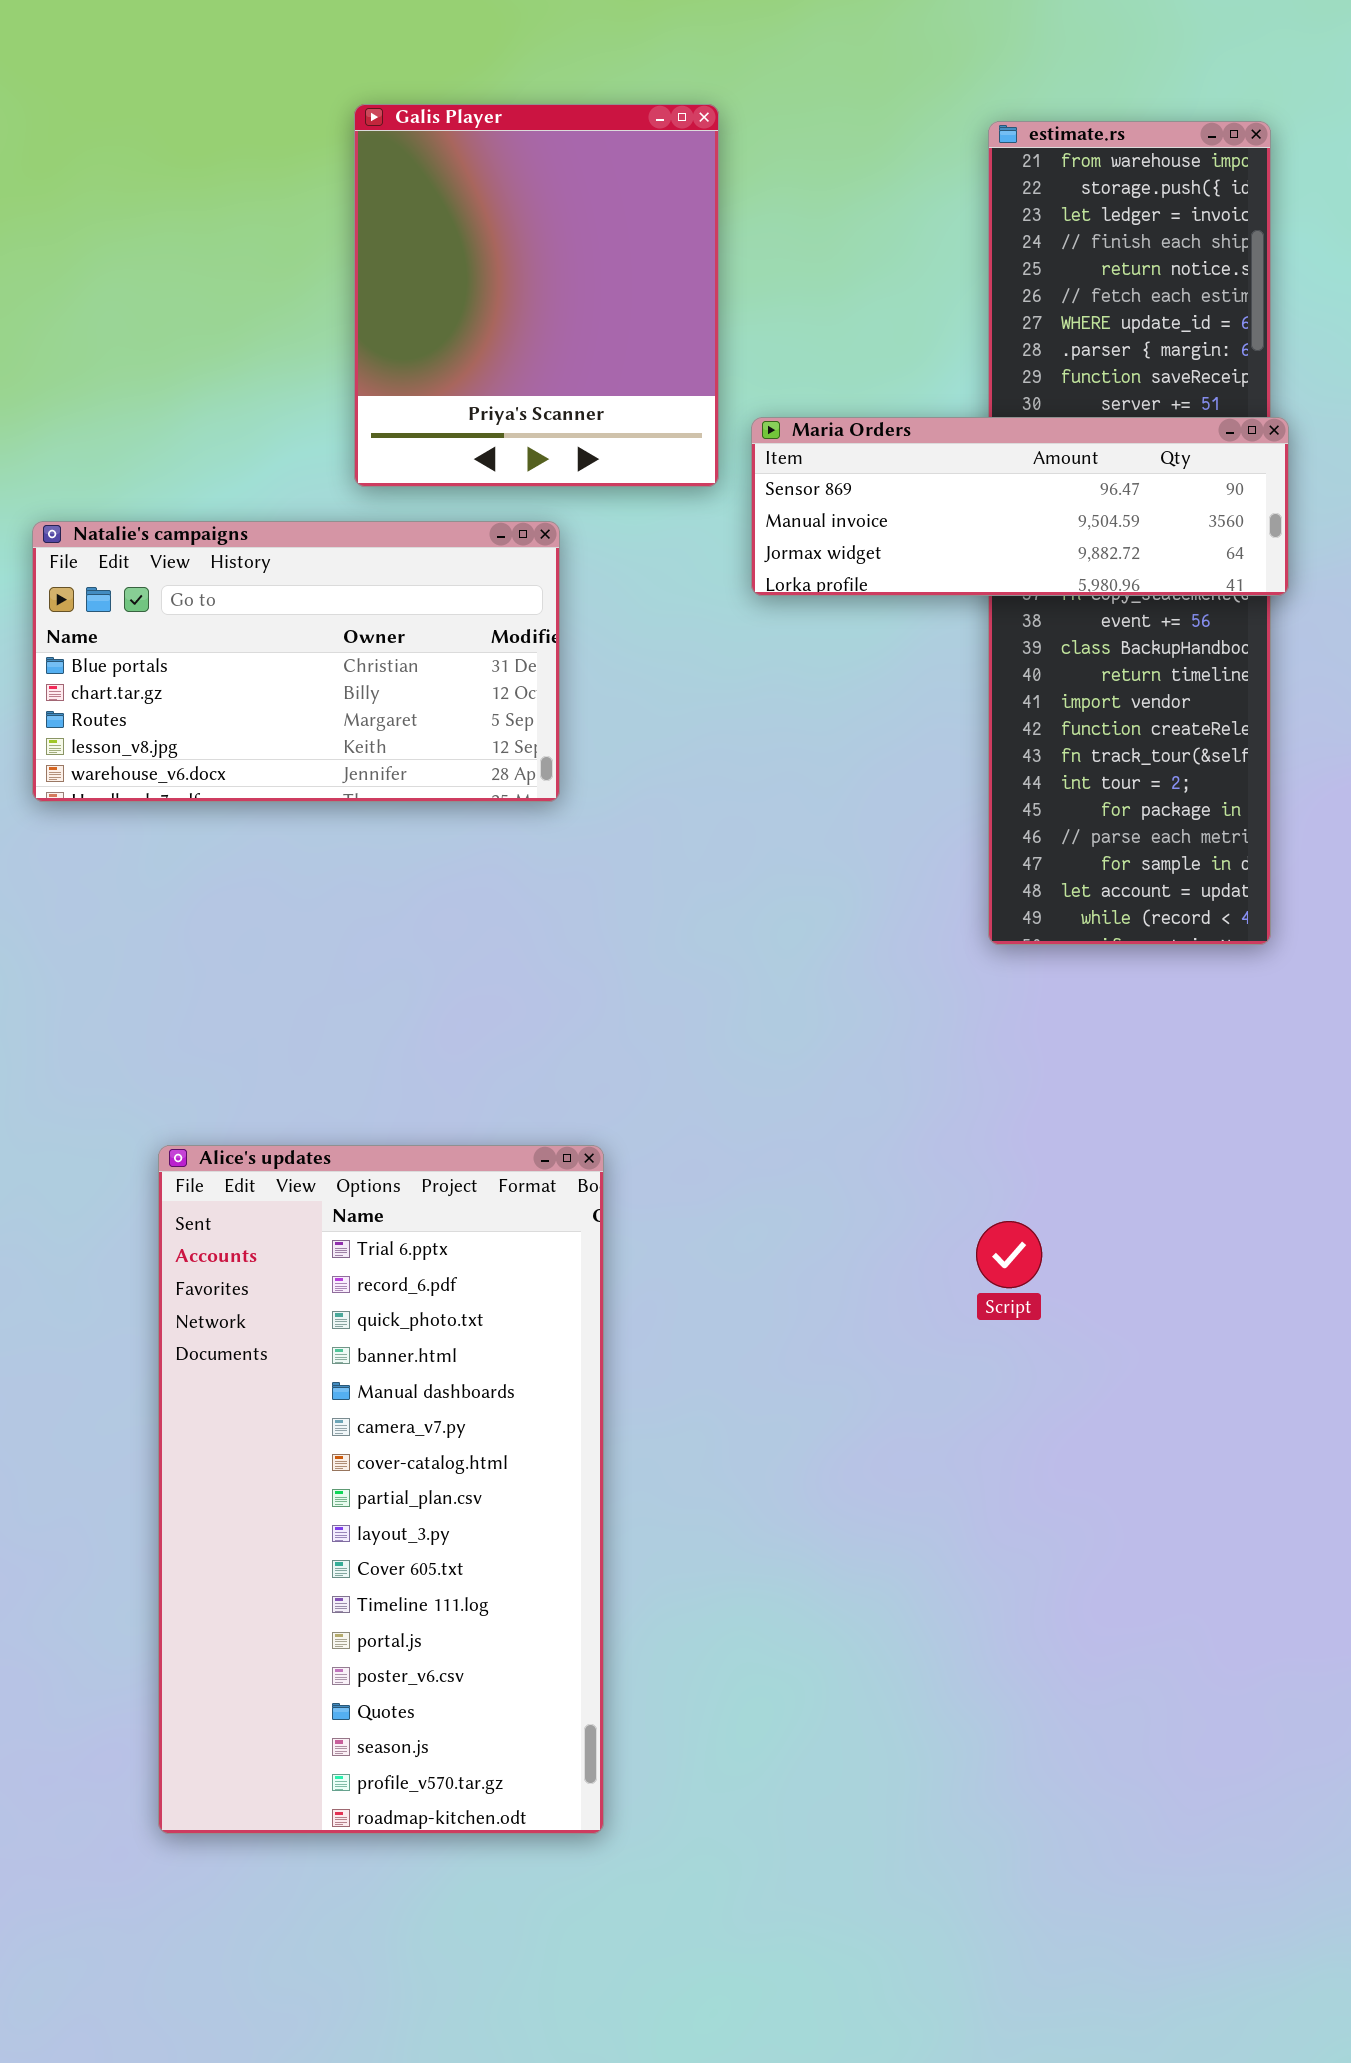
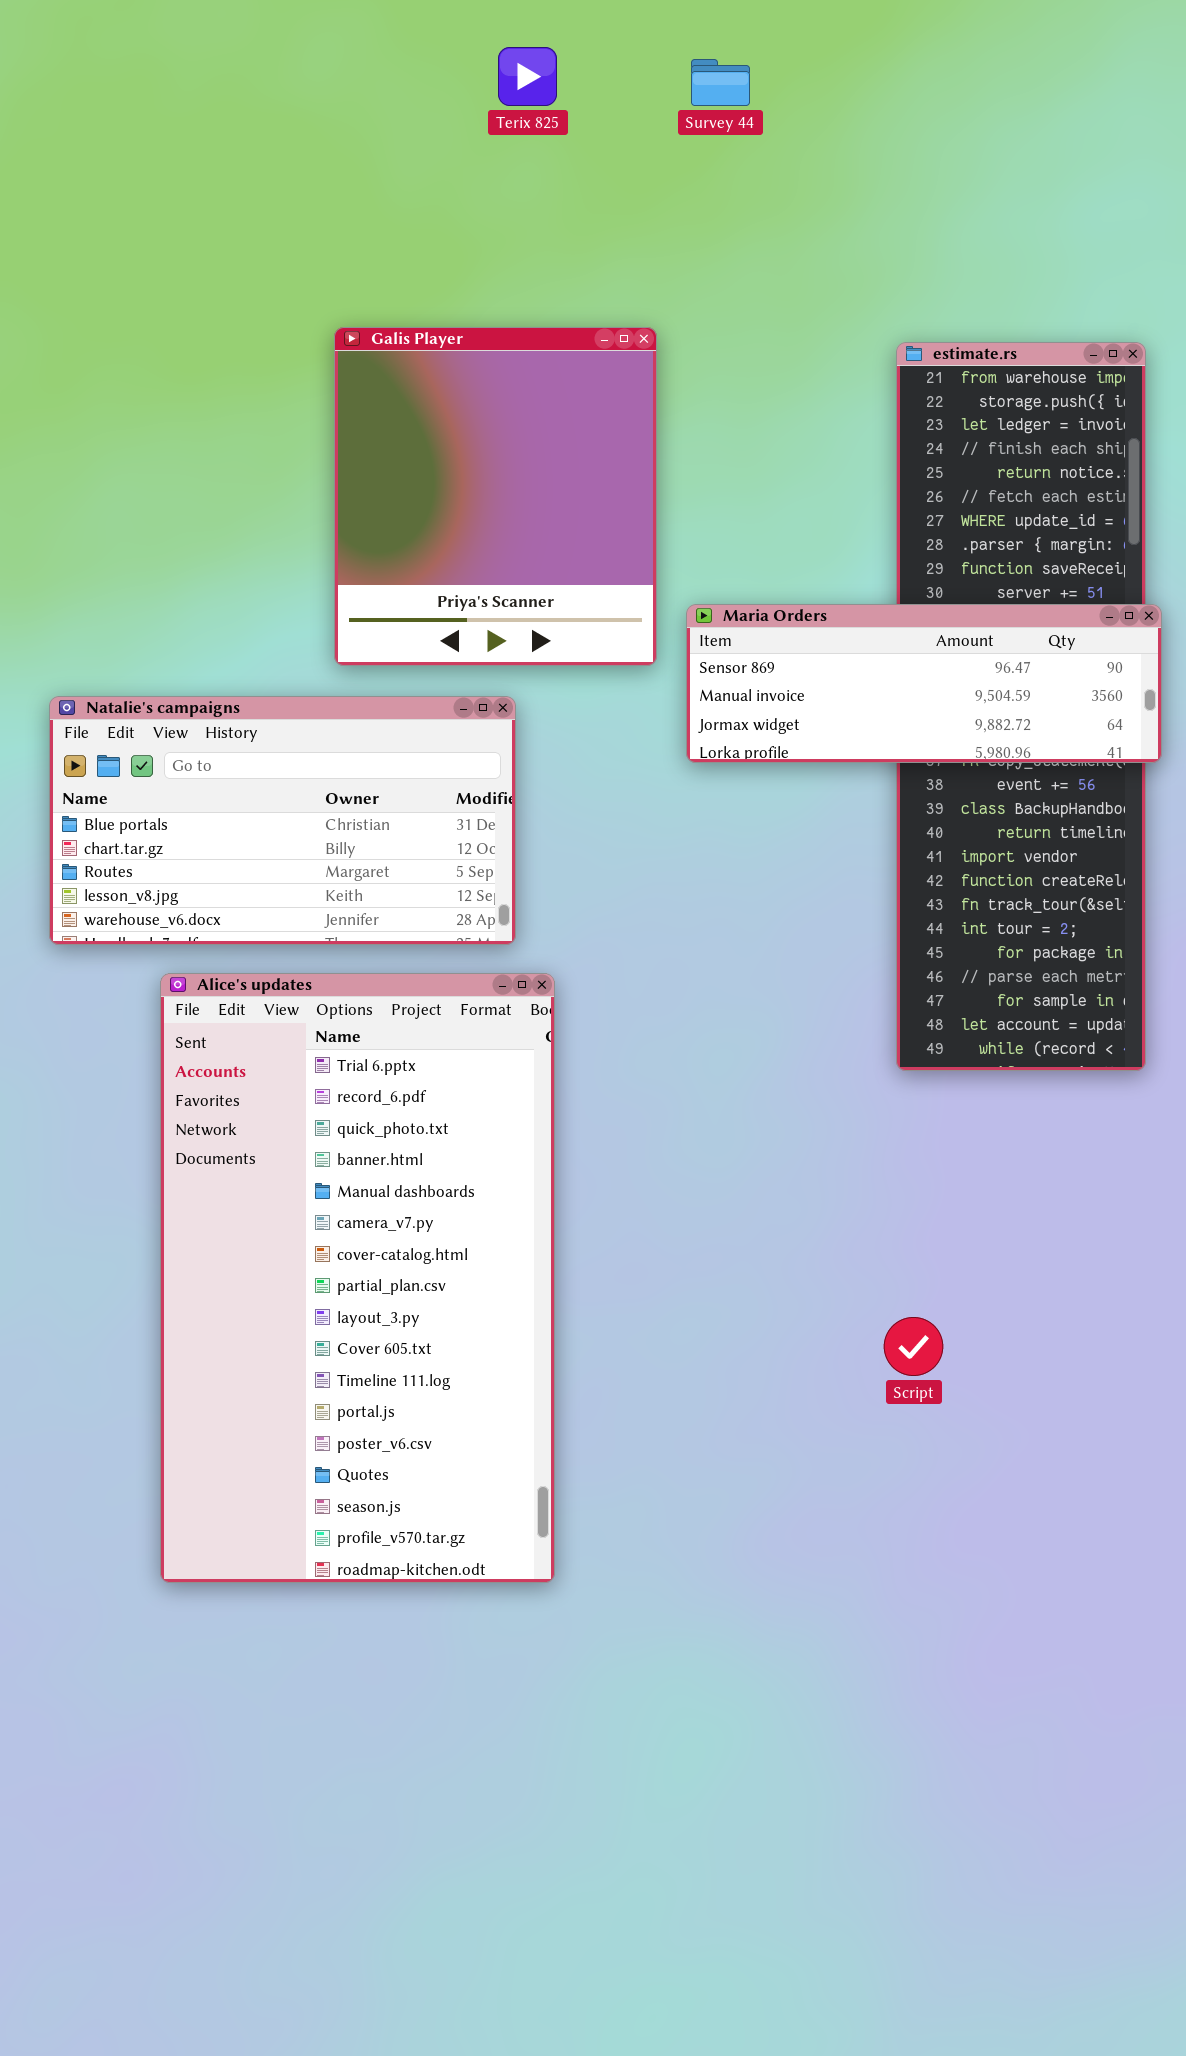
Alice's updates: [158,1145,604,1834] -> [160,973,555,1583], moved

